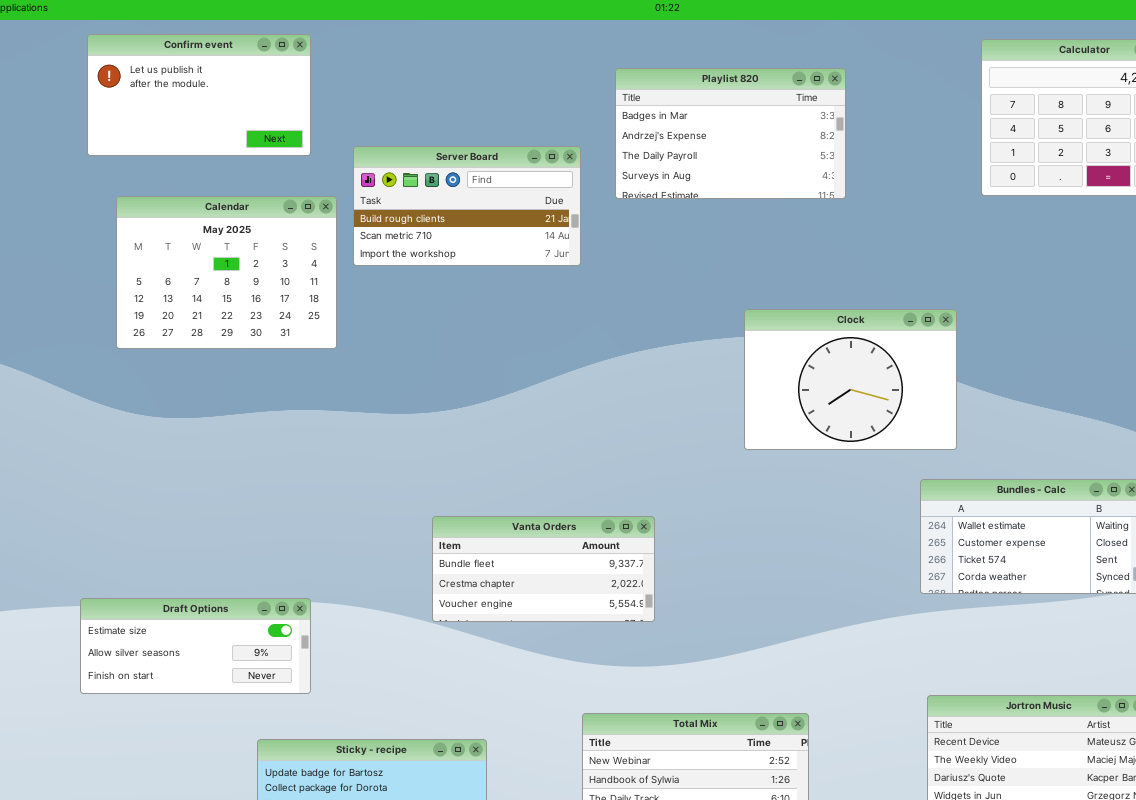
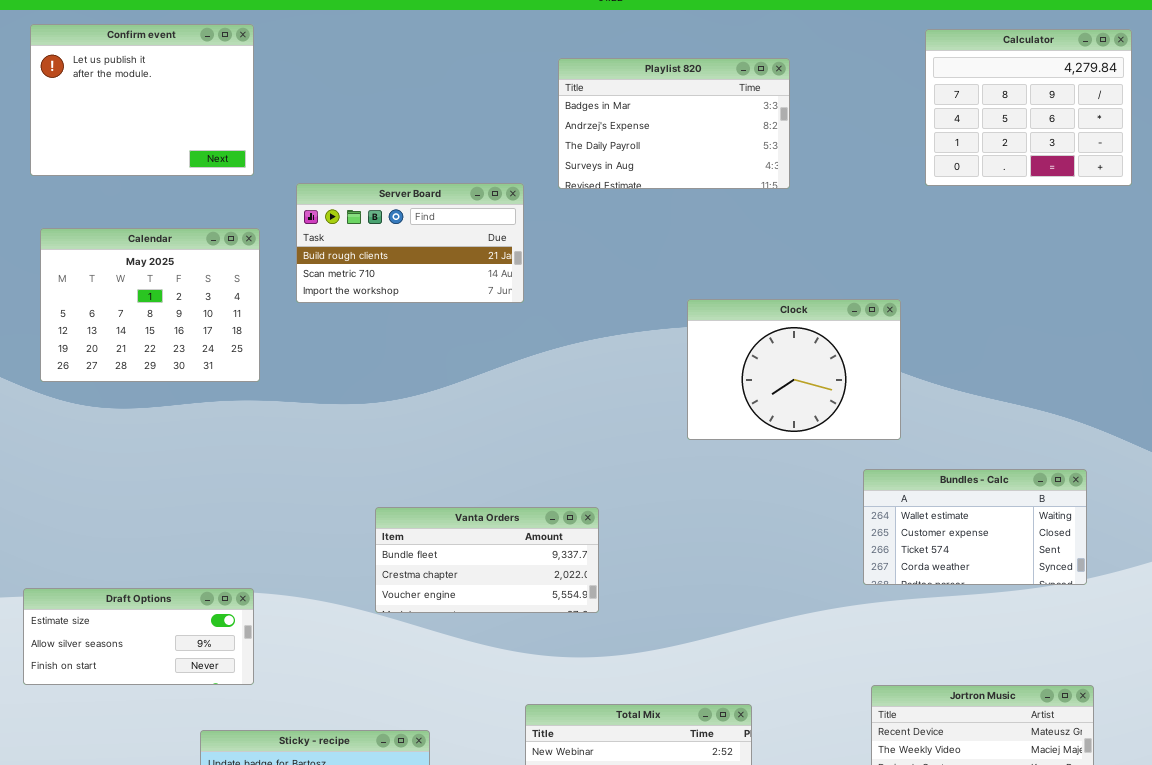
Confirm event: [87,34,311,156] -> [30,24,254,176], resized
Server Board: [353,146,581,266] -> [296,183,524,303], moved
Calendar: [116,196,337,349] -> [40,228,260,382], moved

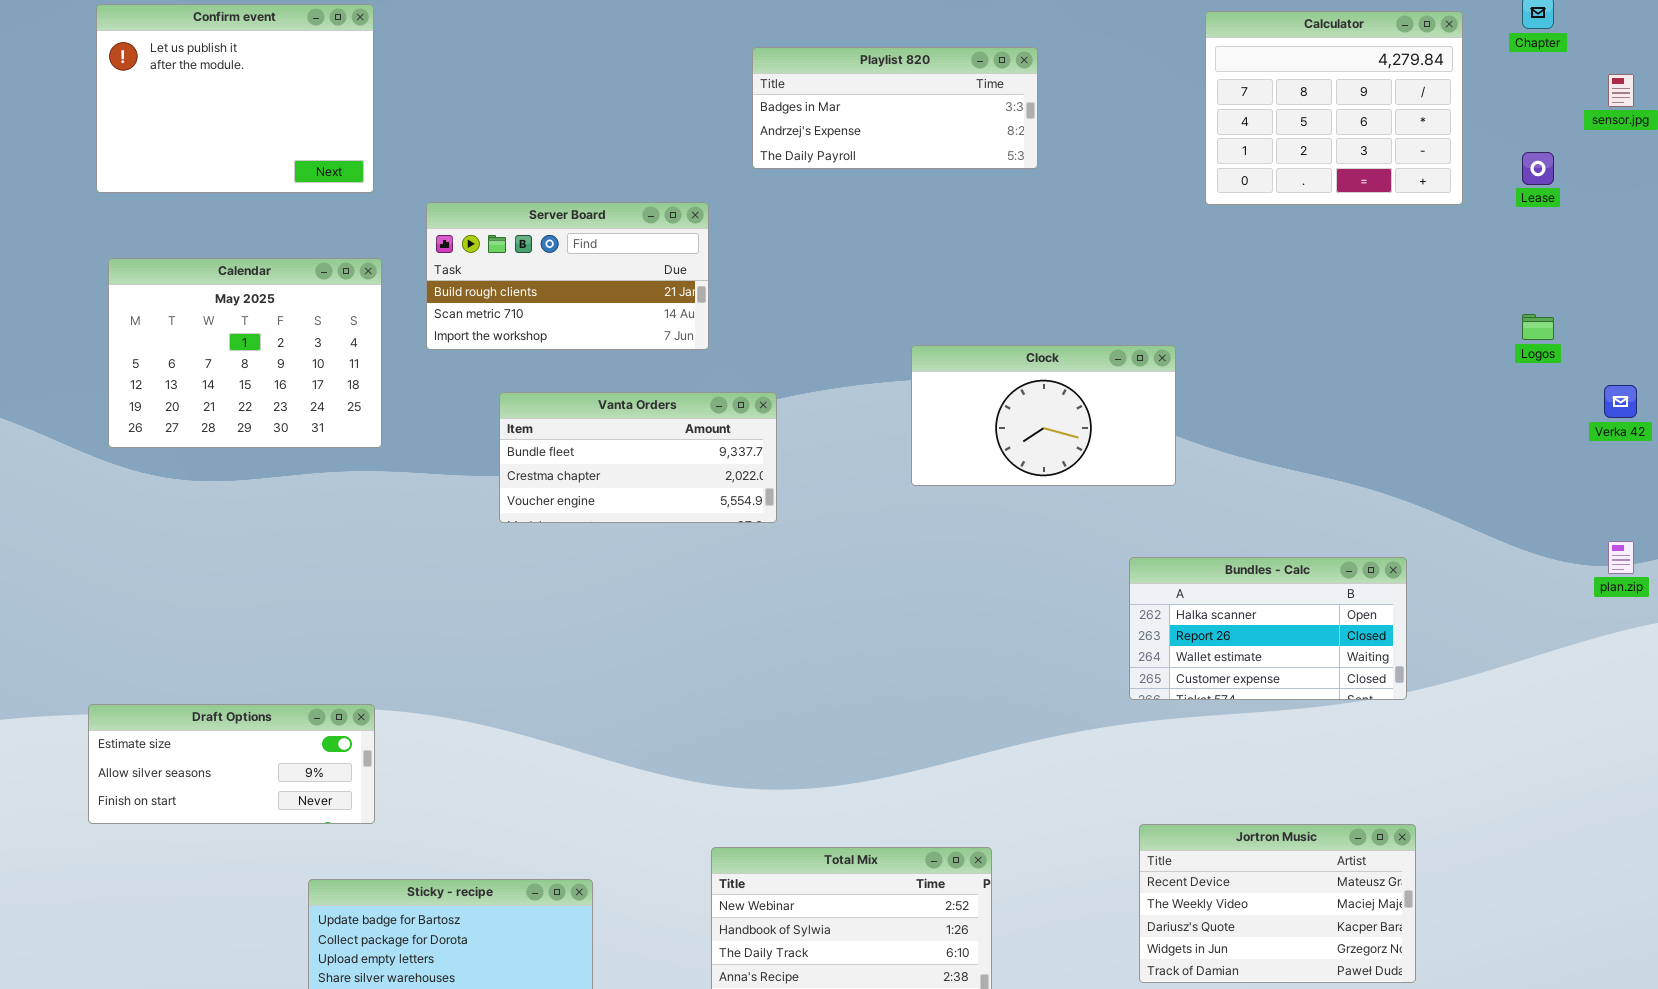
Playlist 820: [558,58,790,189] -> [752,47,1038,169], resized
Clock: [687,299,901,440] -> [911,345,1176,486], resized
Bundles - Calc: [863,469,1087,585] -> [1129,557,1407,700], scrolled up 2 rows
Vanta Orders: [375,507,599,613] -> [499,392,777,523], moved

